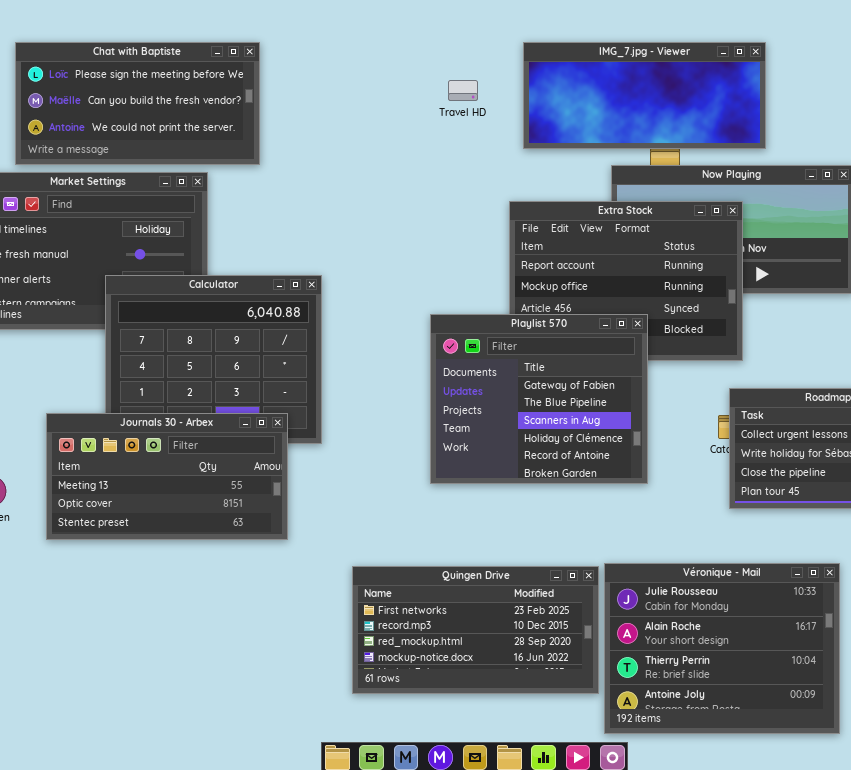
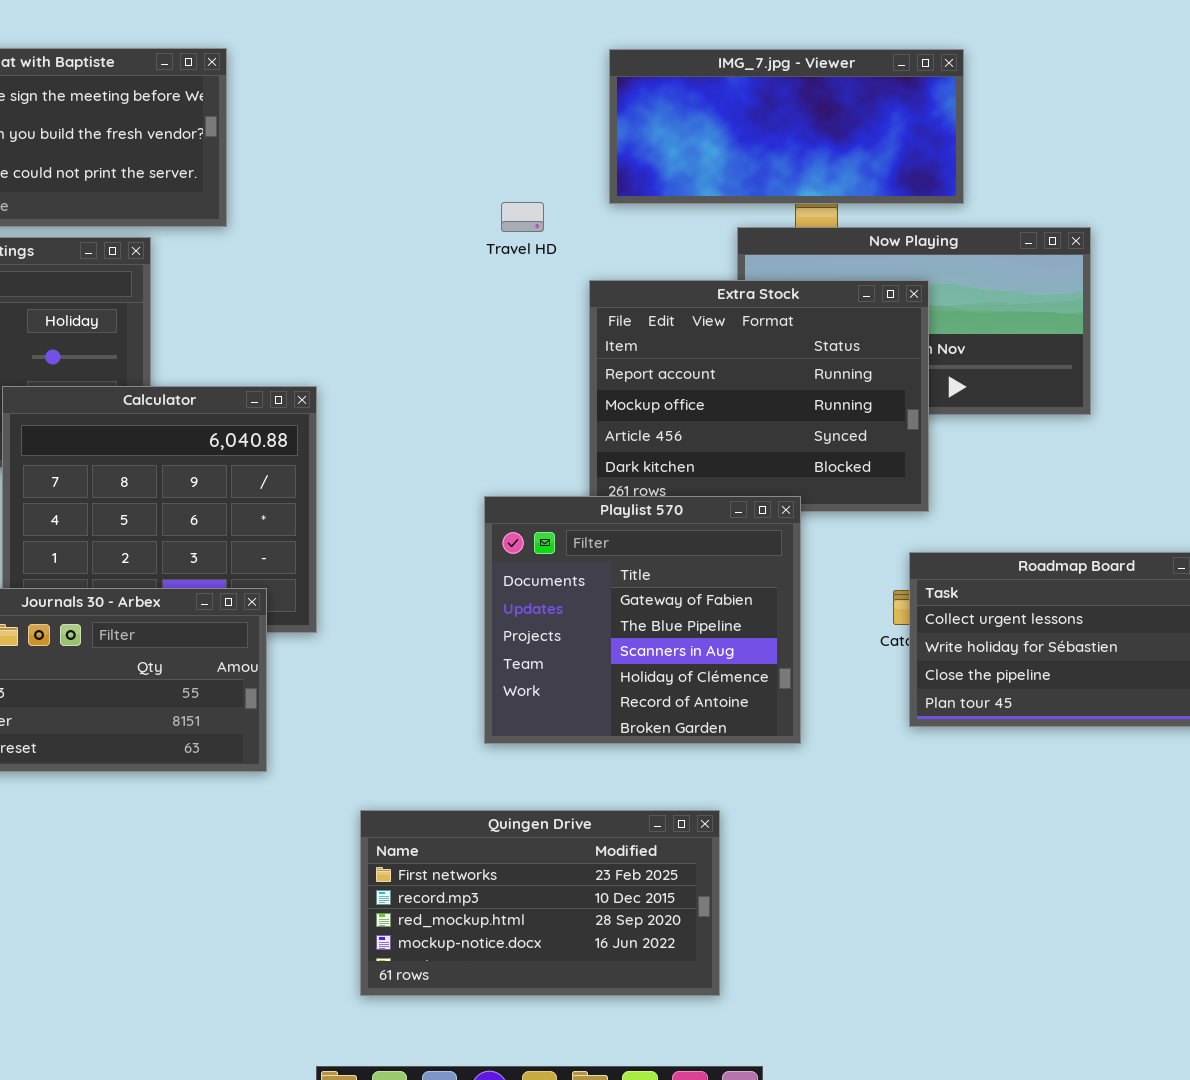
Travel HD: [448,80,478,101] -> [501,202,544,232], moved
Playlist 570: [430,314,648,484] -> [484,496,801,744], moved
Véronique - Mail: [604,563,840,734] -> none, closed

